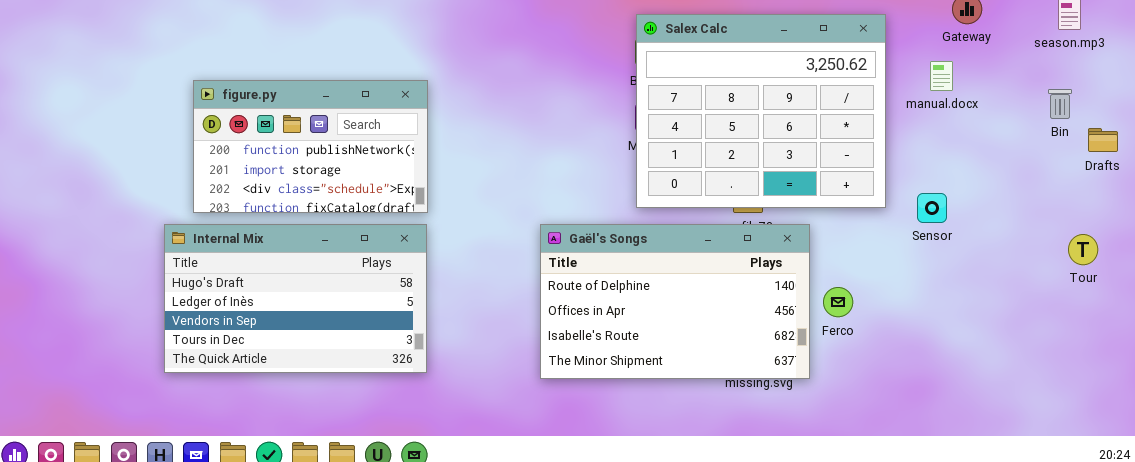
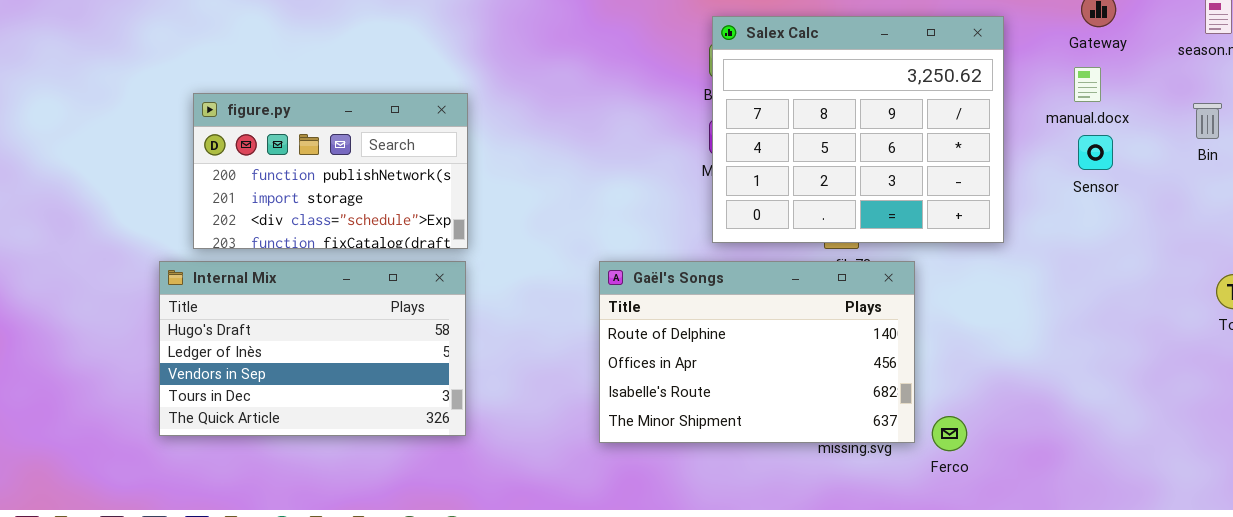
manual.docx: [930,61,953,91] -> [1074,67,1101,102], moved
Sensor: [917,193,947,223] -> [1078,135,1113,170], moved
Ferco: [823,287,853,317] -> [932,416,967,451], moved

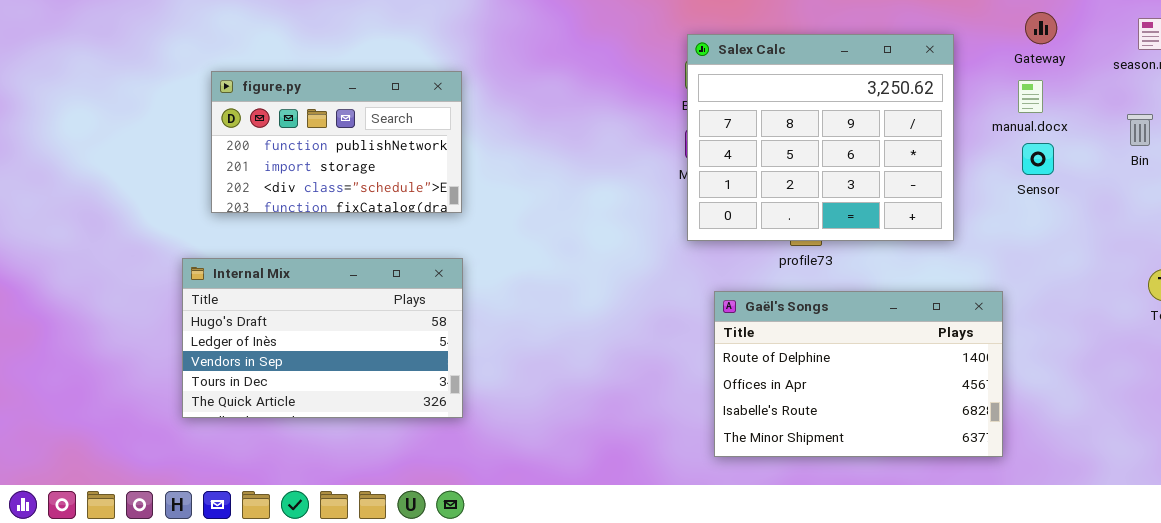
figure.py: [193,93,468,249] -> [211,71,462,213], moved
Gaël's Songs: [599,261,915,443] -> [714,291,1003,457], moved

